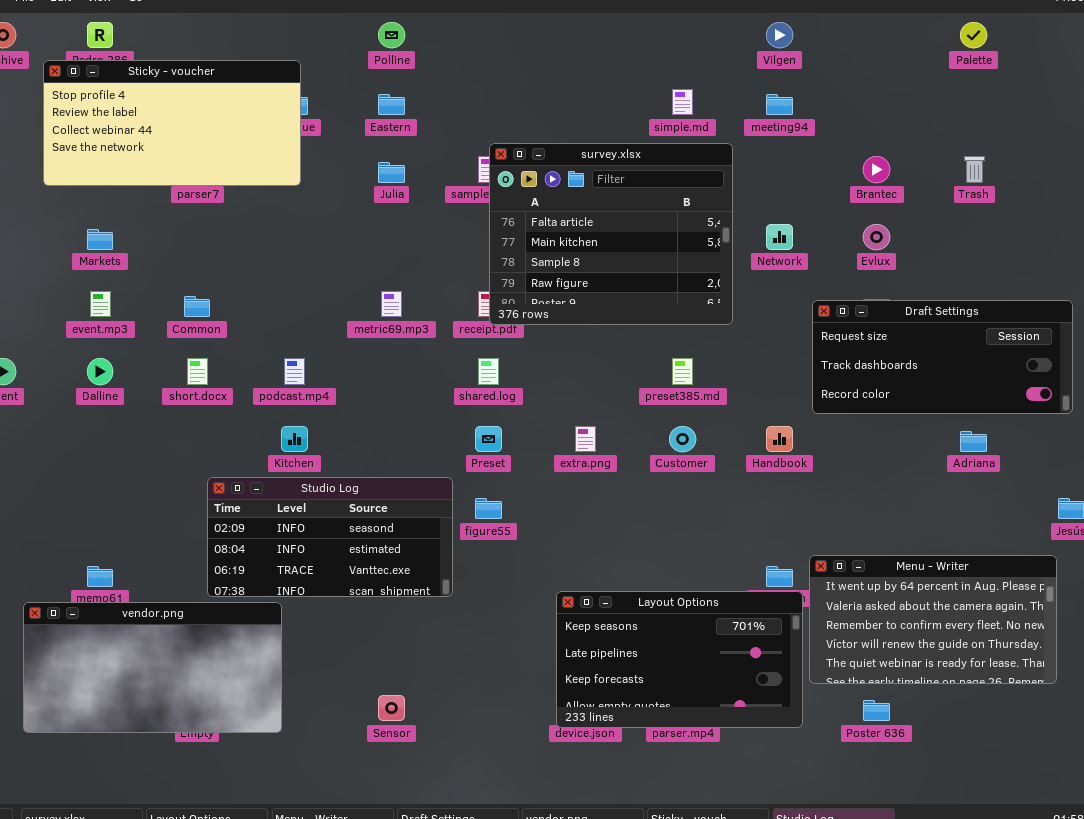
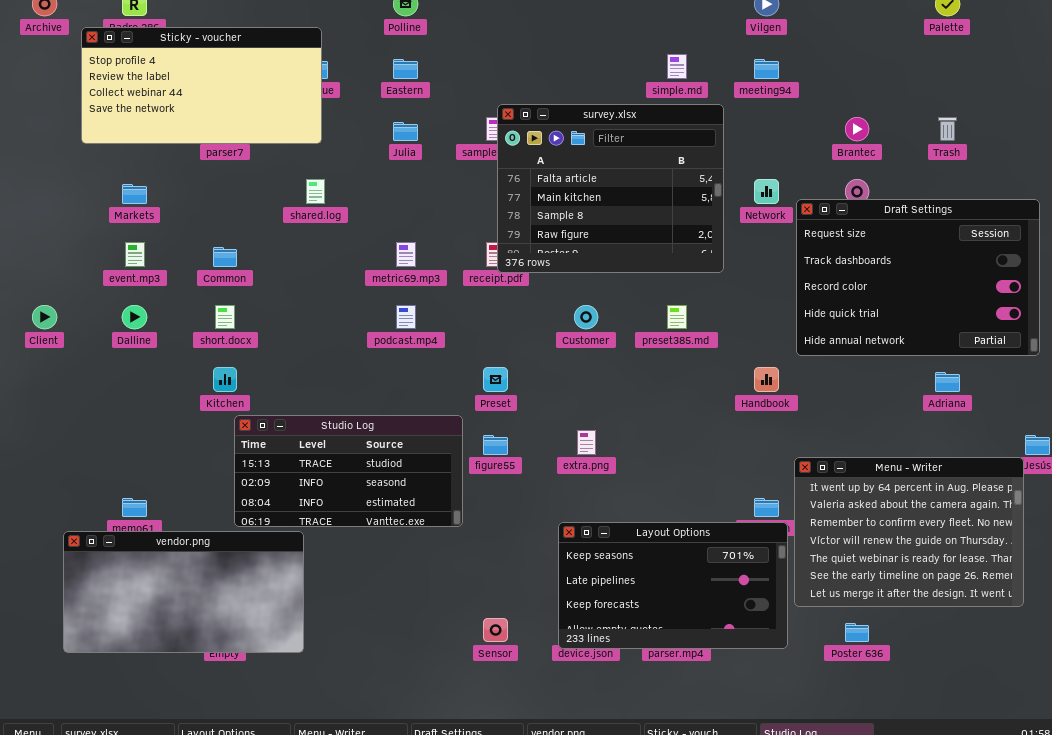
Draft Settings: [812,300,1073,414] -> [796,199,1040,356], resized
podcast.mp4: [284,358,305,385] -> [396,305,416,329], moved
shared.log: [478,358,499,385] -> [306,179,325,204], moved
Kitchen: [281,426,308,452] -> [213,367,237,392], moved
extra.png: [575,426,596,452] -> [577,430,596,455], moved
Customer: [669,426,696,452] -> [574,305,598,329], moved
Studio Log: [207,477,453,597] -> [234,415,463,527], scrolled up 1 row
Menu - Writer: [809,555,1057,684] -> [794,457,1024,607], resized
Sensor: [378,695,405,721] -> [483,618,508,642], moved

